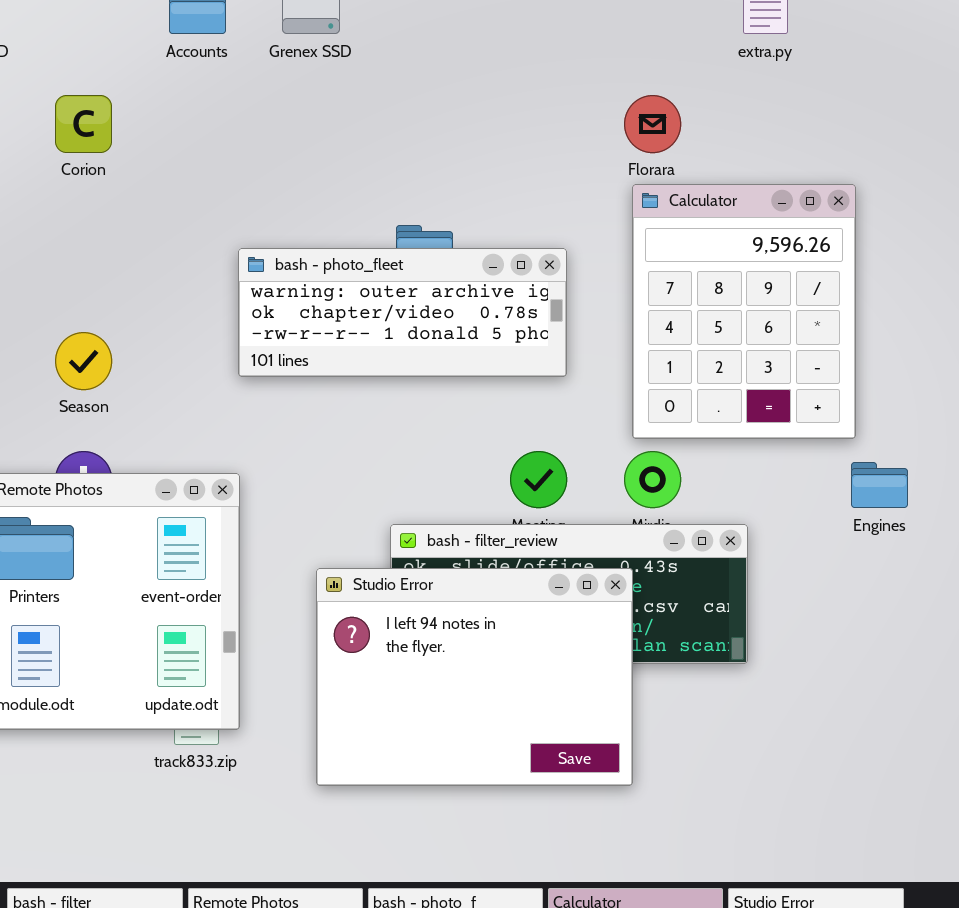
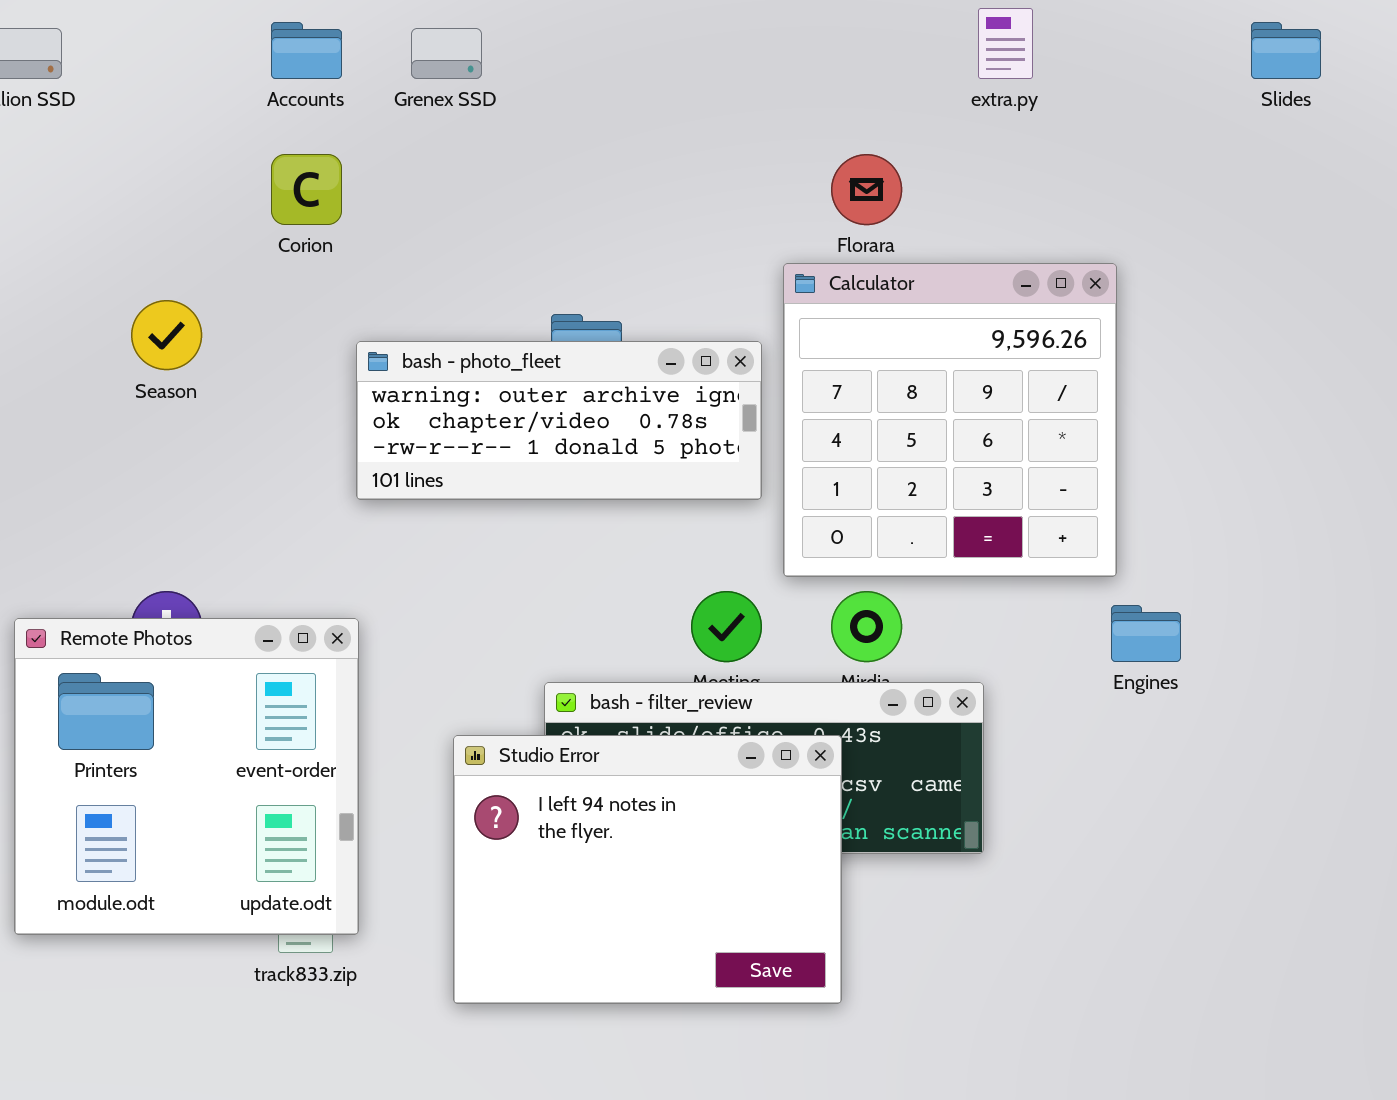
Corion: [55,95,112,153] -> [271,154,342,225], moved
Calculator: [632,184,856,439] -> [783,263,1117,577], resized
Season: [55,332,112,390] -> [131,300,202,370], moved

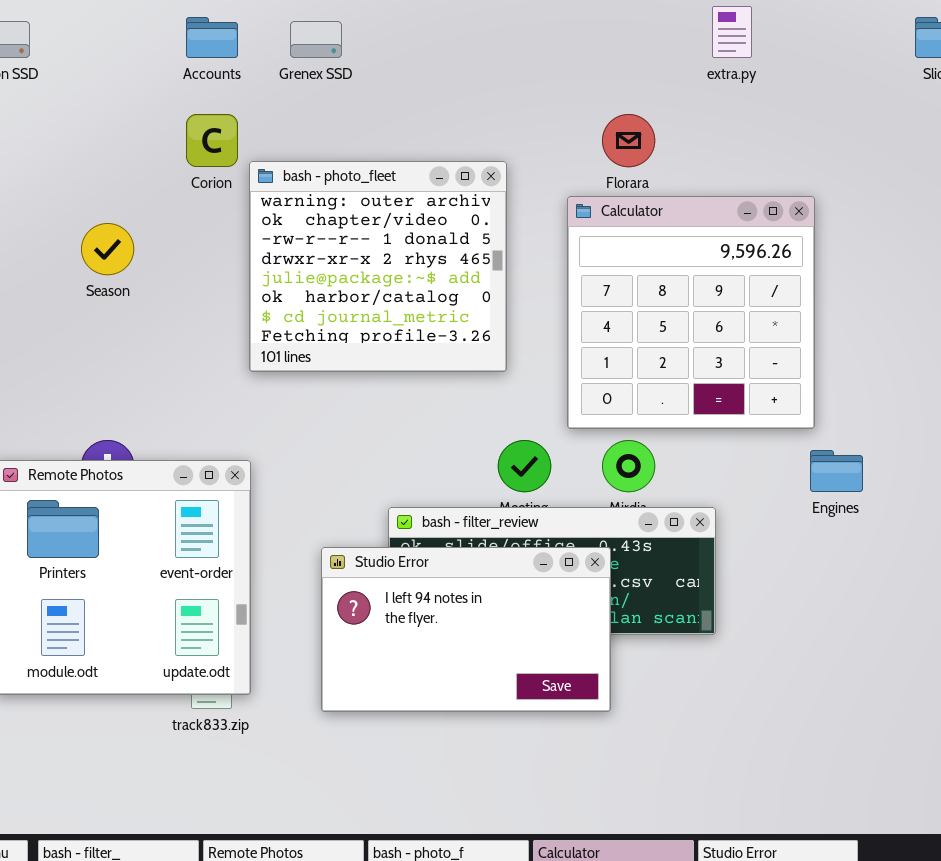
bash - photo_fleet: [356,341,762,500] -> [249,161,507,372], resized
Studio Error: [453,735,842,1004] -> [321,547,611,712], resized

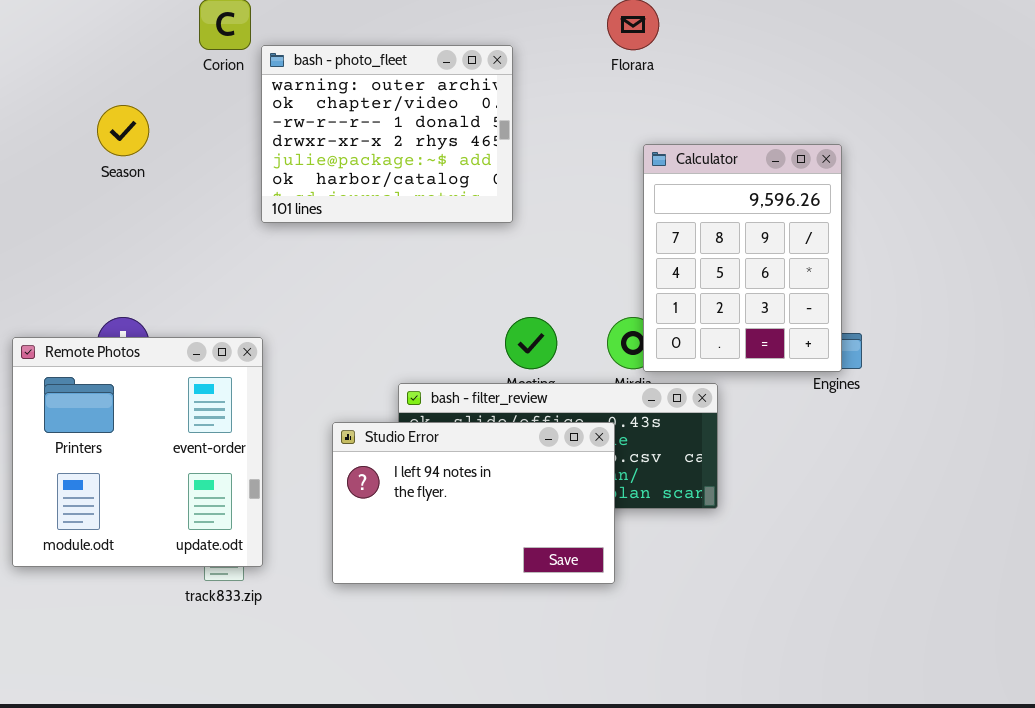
bash - photo_fleet: [249,161,507,372] -> [261,45,513,223], resized
Calculator: [567,196,815,429] -> [643,144,842,372], moved, resized

